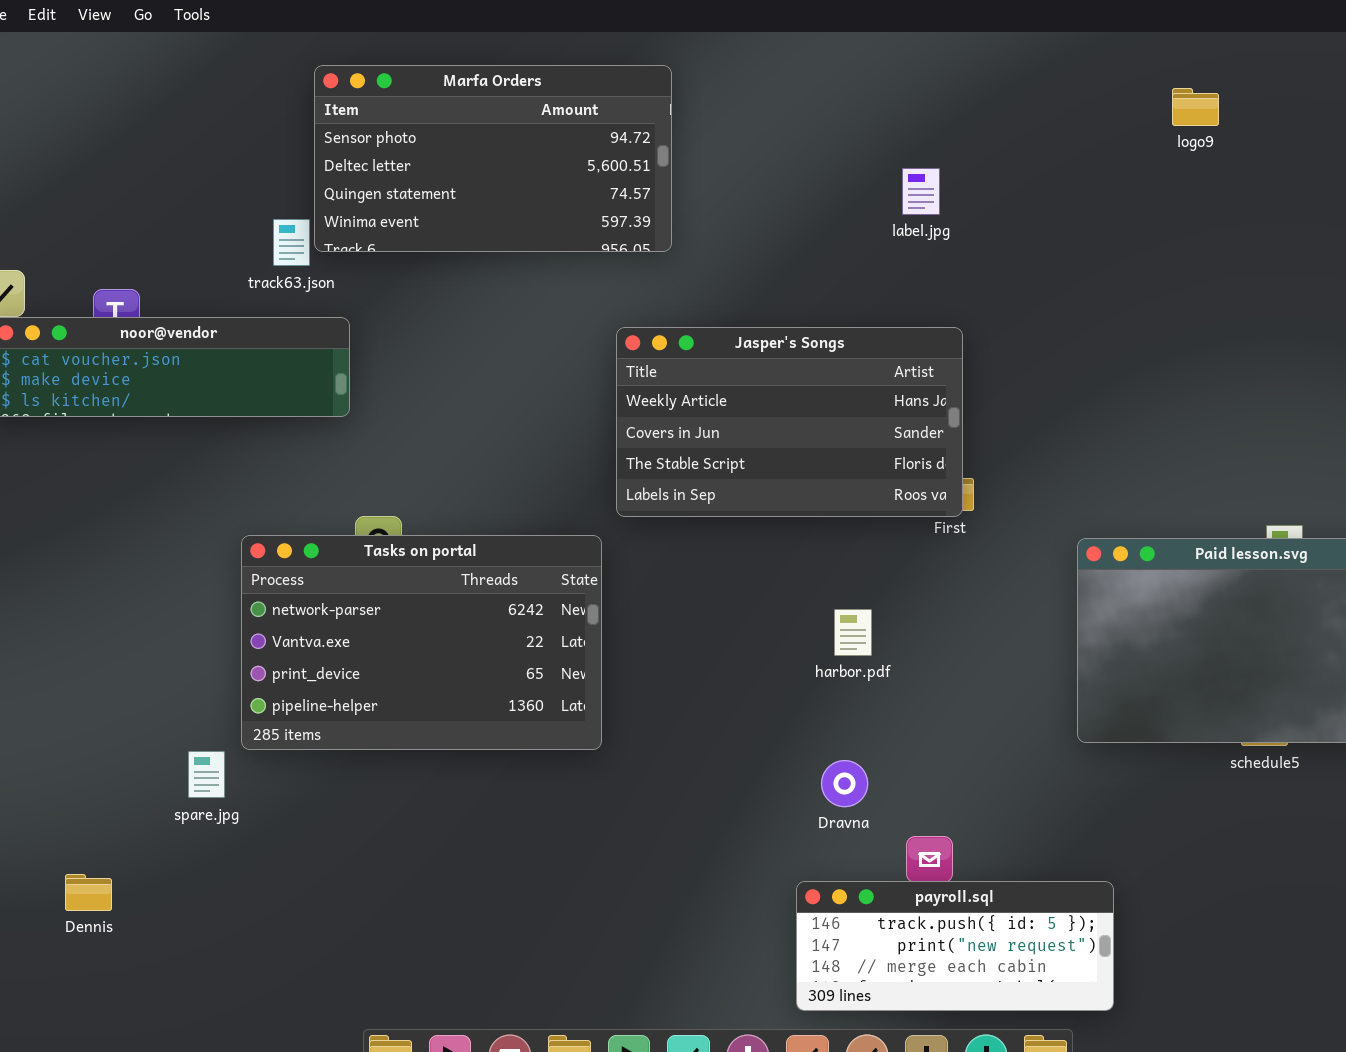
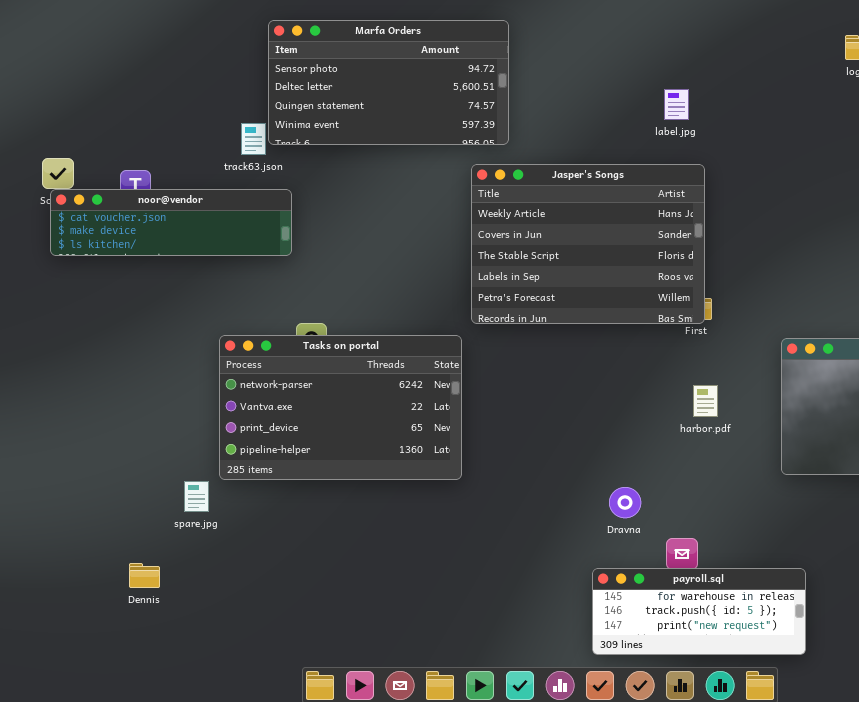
Jasper's Songs: [616,327,963,517] -> [471,164,705,324], resized
harbor.pdf: [834,609,872,656] -> [693,385,718,417], moved
Dennis: [65,874,112,911] -> [129,563,160,588], moved
payroll.sql: [796,881,1114,1011] -> [592,568,806,655], scrolled up 1 row

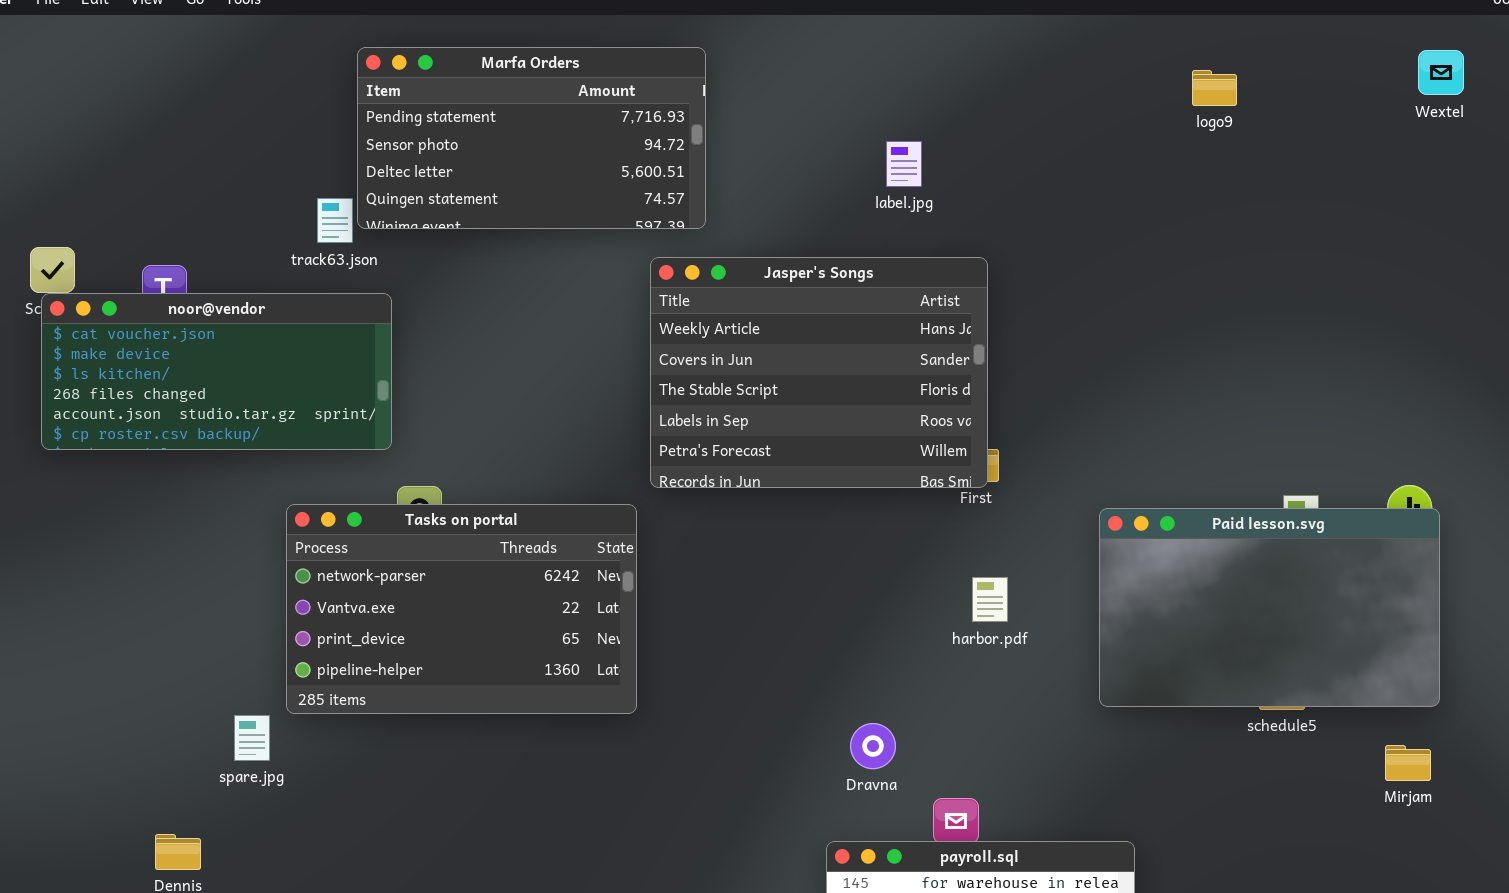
Marfa Orders: [268,20,509,145] -> [357,47,706,229], scrolled up 1 row
label.jpg: [664,89,689,120] -> [886,141,922,187], moved
noor@vendor: [50,189,292,256] -> [41,293,392,450], resized

